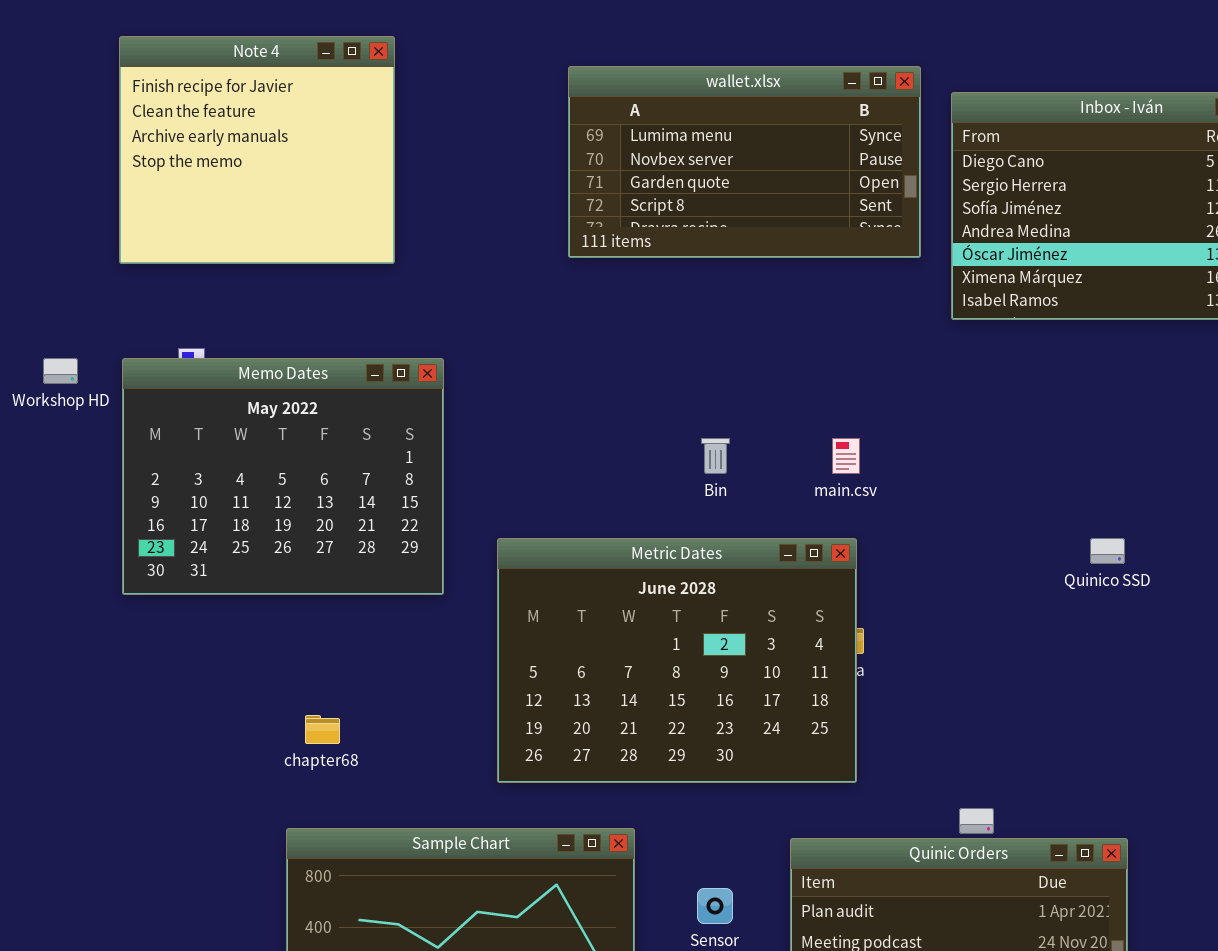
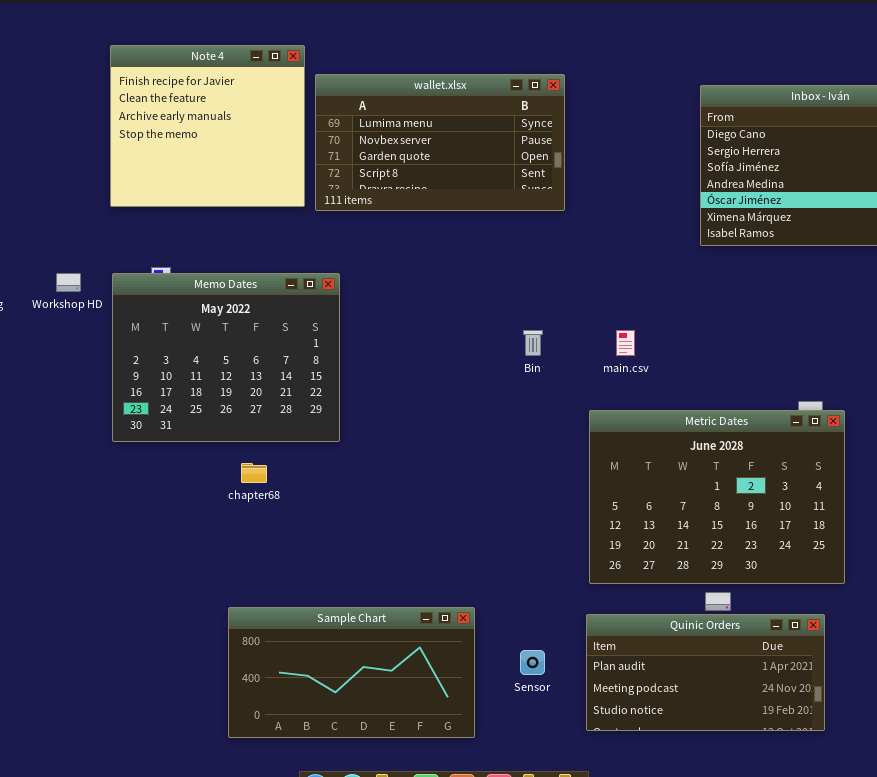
wallet.xlsx: [568,66,921,258] -> [315,74,565,211], moved
Metric Dates: [497,538,857,783] -> [589,410,845,584], moved
chapter68: [305,715,340,744] -> [241,463,267,483], moved

